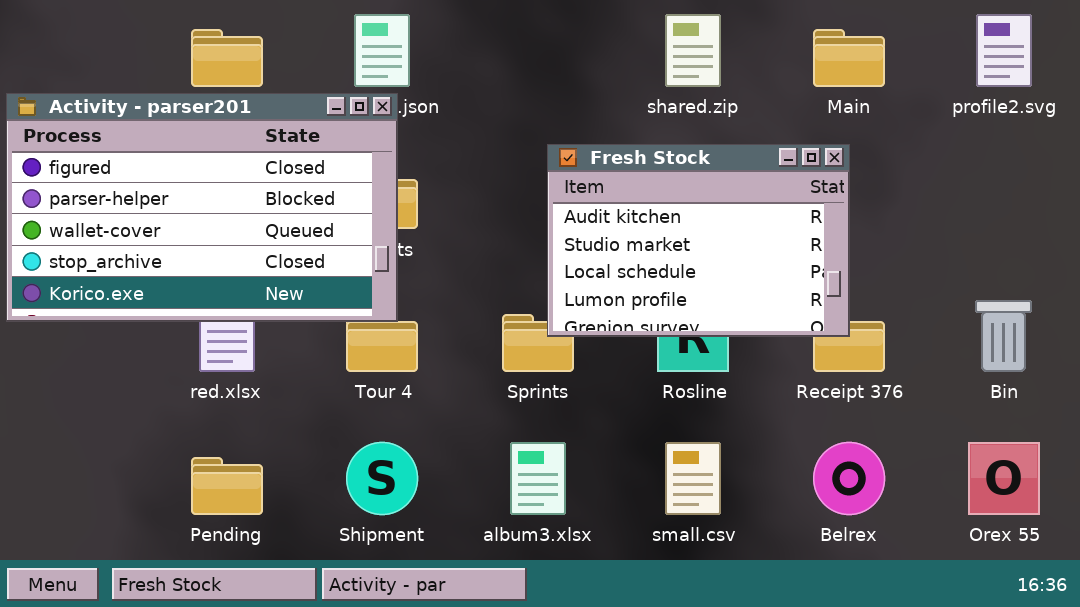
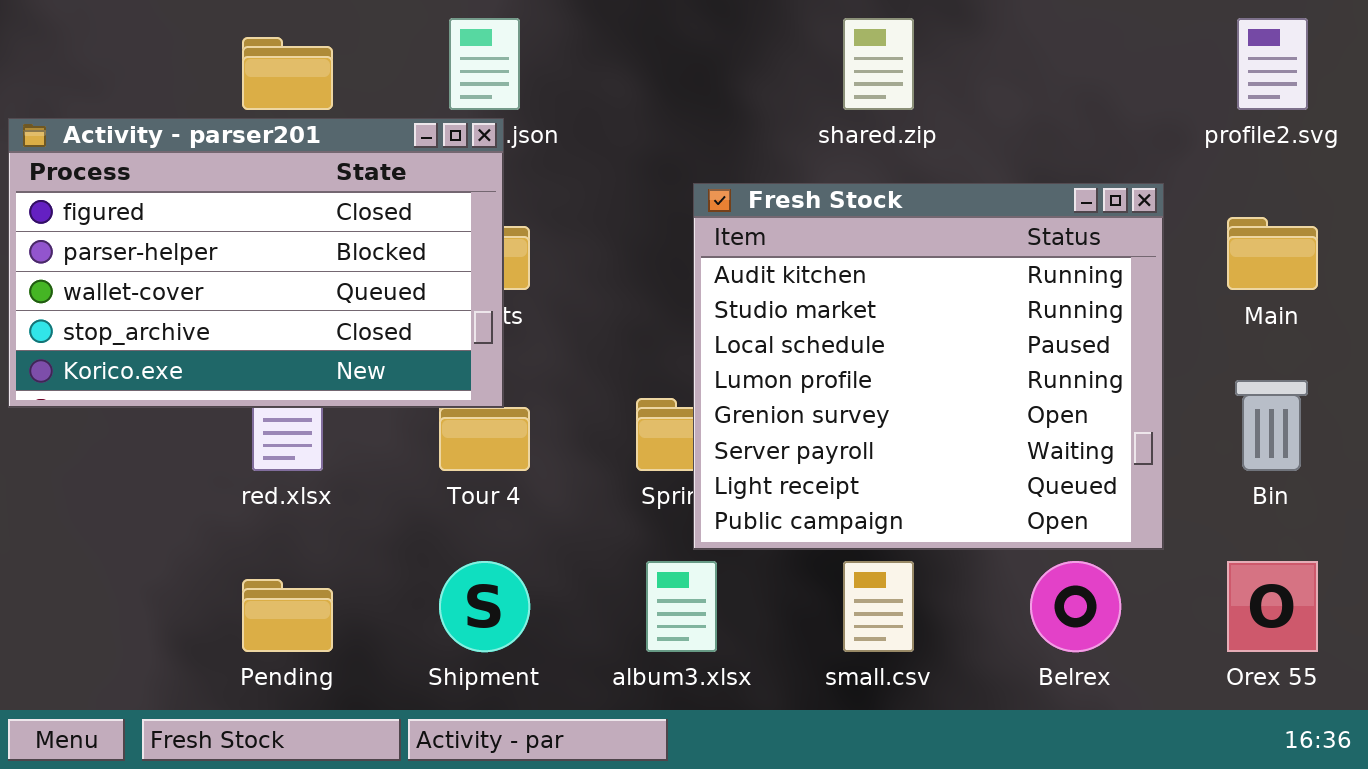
Main: [813,29,885,87] -> [1227,217,1318,290], moved
Fresh Stock: [547,144,850,337] -> [693,183,1164,550], resized

